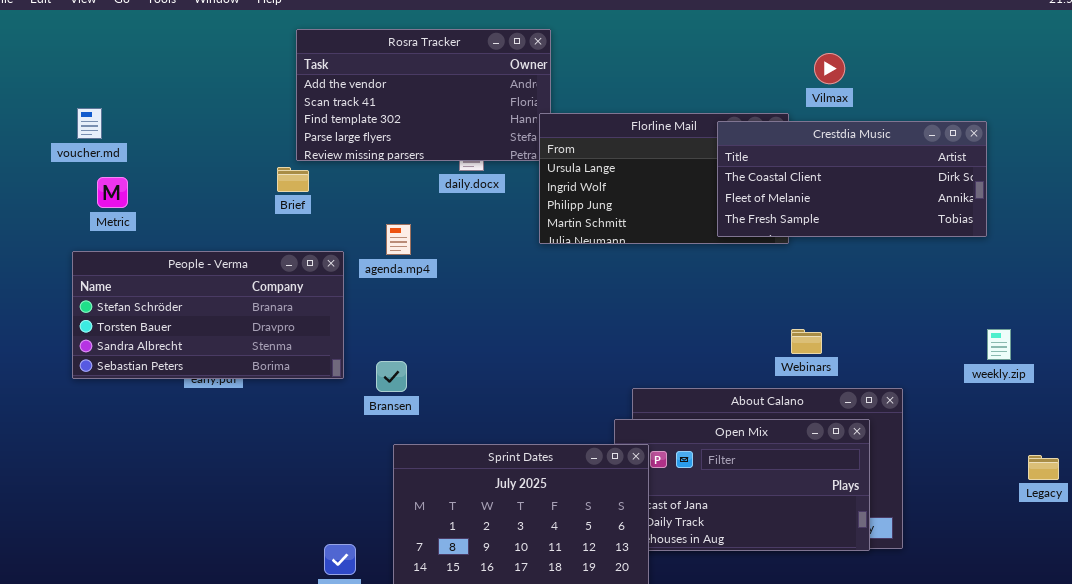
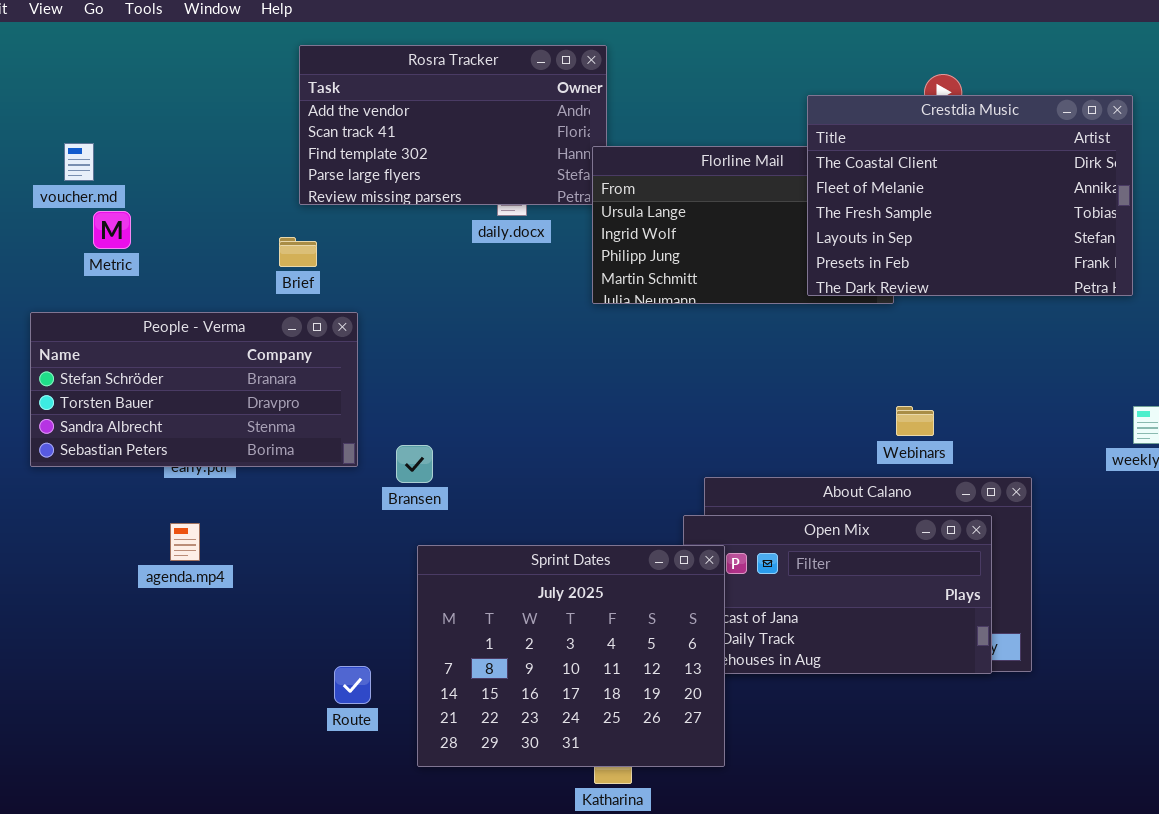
voucher.md: [77,108,102,139] -> [64,143,94,181], moved
Crestdia Music: [717,121,987,237] -> [807,95,1133,296], resized
Brief: [277,167,309,192] -> [279,237,317,267], moved
Metric: [97,177,128,208] -> [93,211,131,249], moved
agenda.mp4: [386,224,411,255] -> [170,523,200,561], moved

